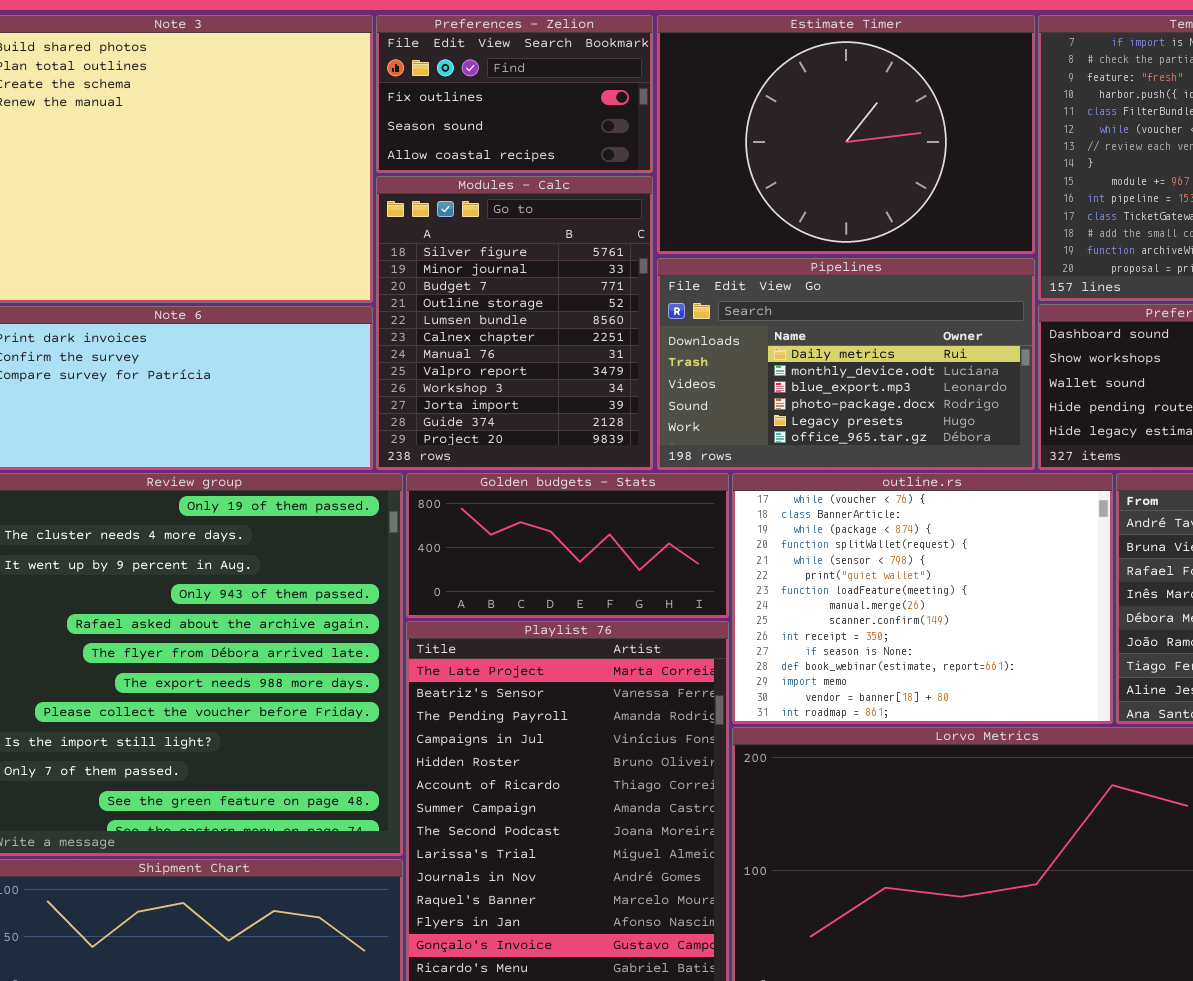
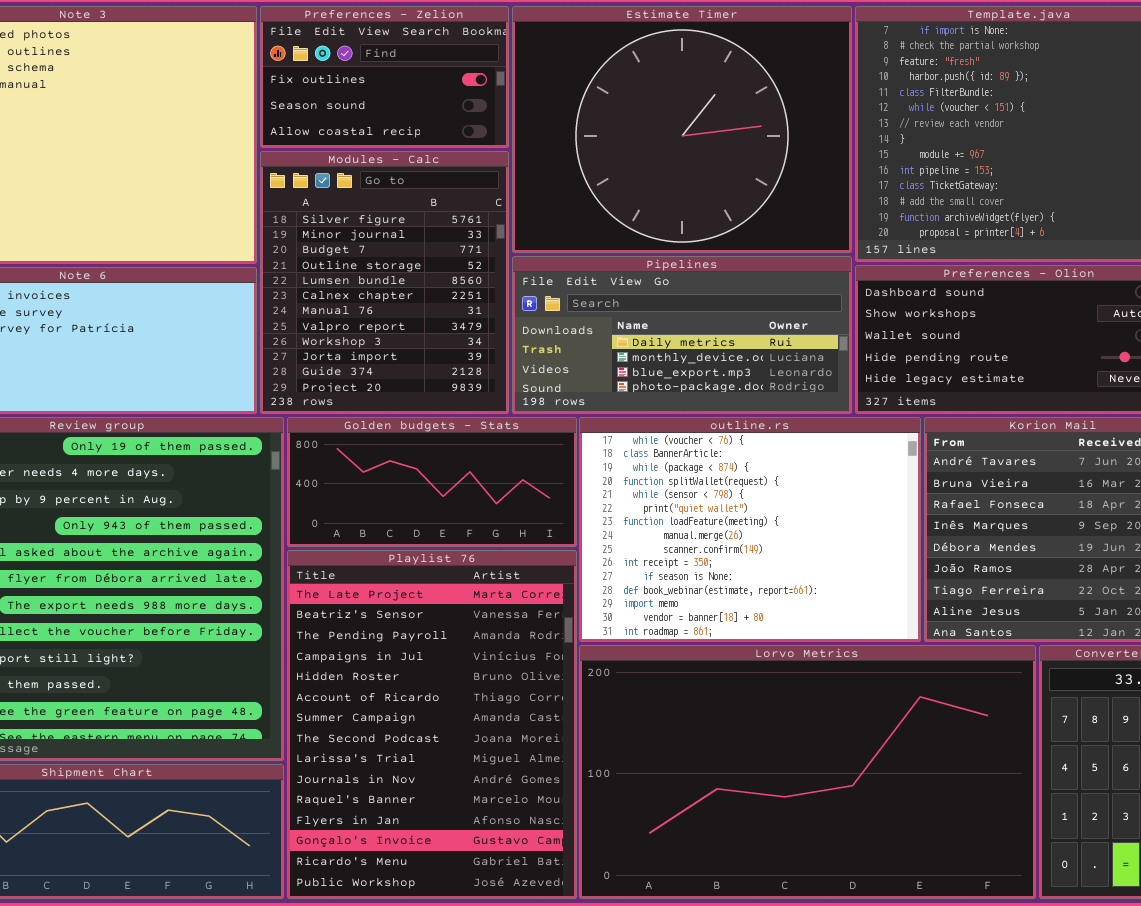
Estimate Timer: [657,15,1035,254] -> [512,6,852,253], resized
Pipelines: [657,258,1035,470] -> [512,256,852,414], resized

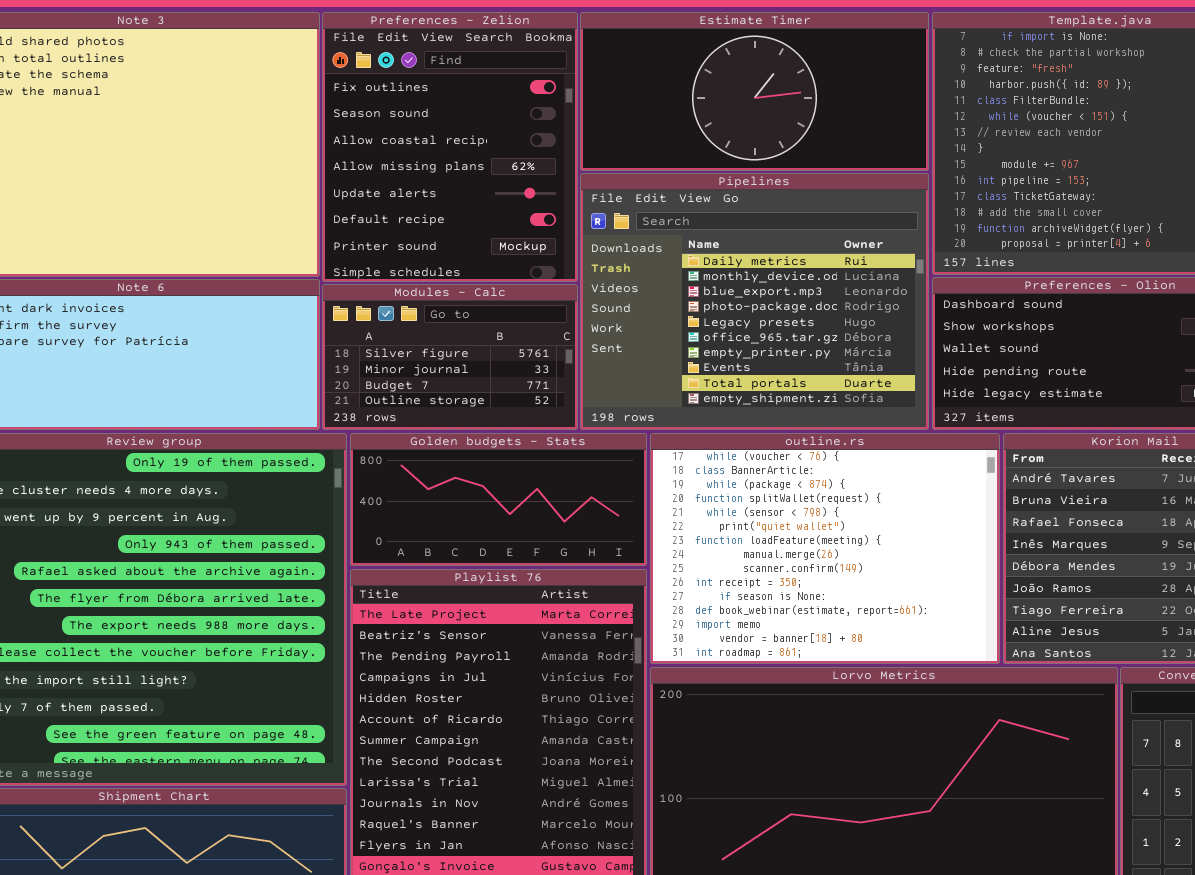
Preferences - Zelion: [260,6,509,148] -> [322,12,578,282], resized
Estimate Timer: [512,6,852,253] -> [580,12,929,171], resized
Modules - Calc: [260,151,509,414] -> [322,284,578,430], resized
Pipelines: [512,256,852,414] -> [580,173,929,430], resized

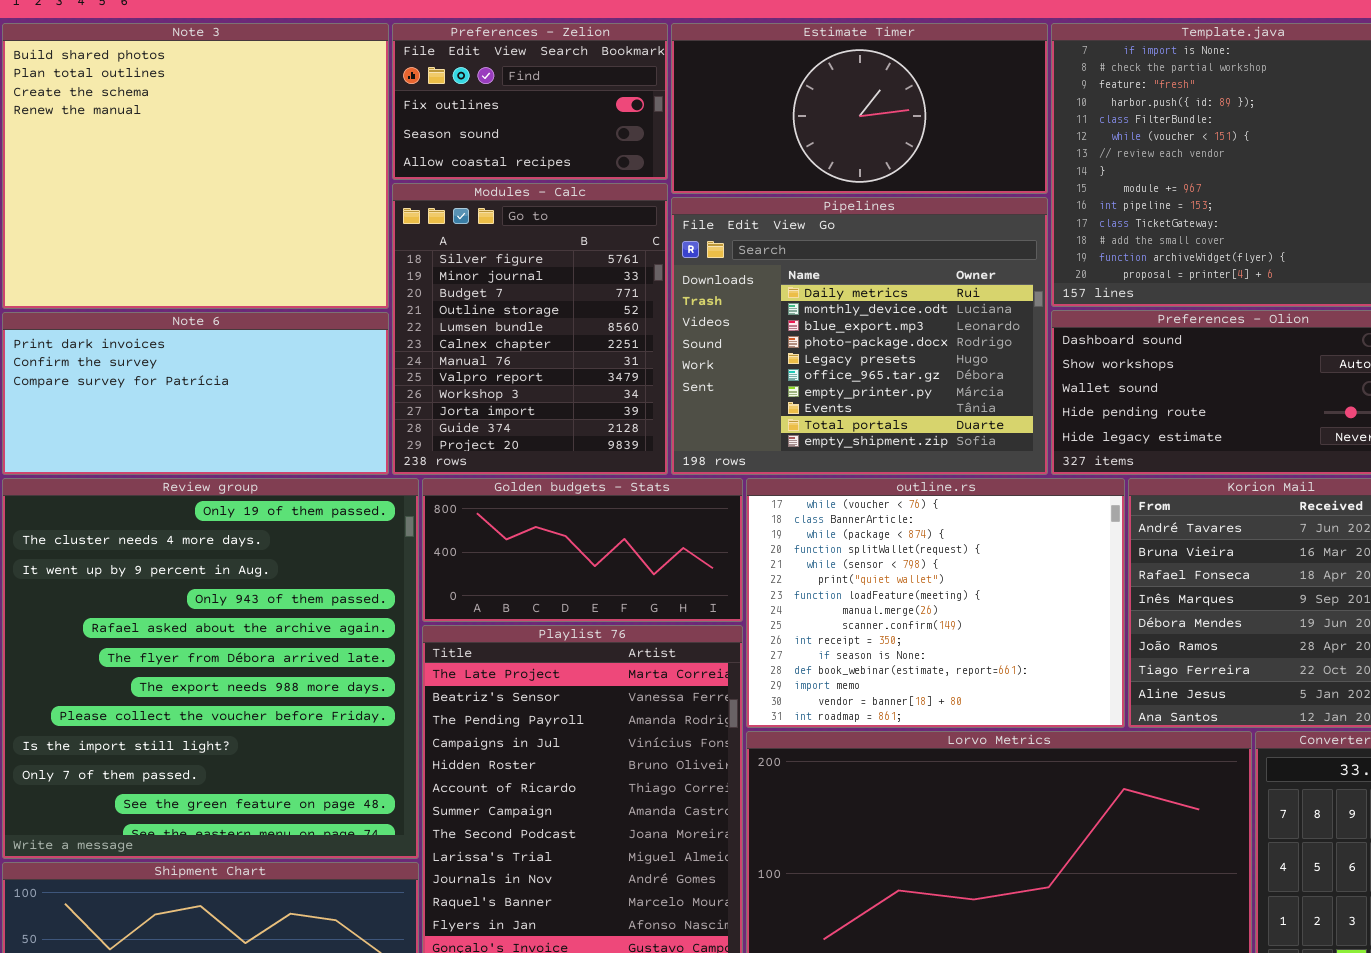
Preferences - Zelion: [322,12,578,282] -> [392,23,668,180], resized
Modules - Calc: [322,284,578,430] -> [392,183,668,475], resized

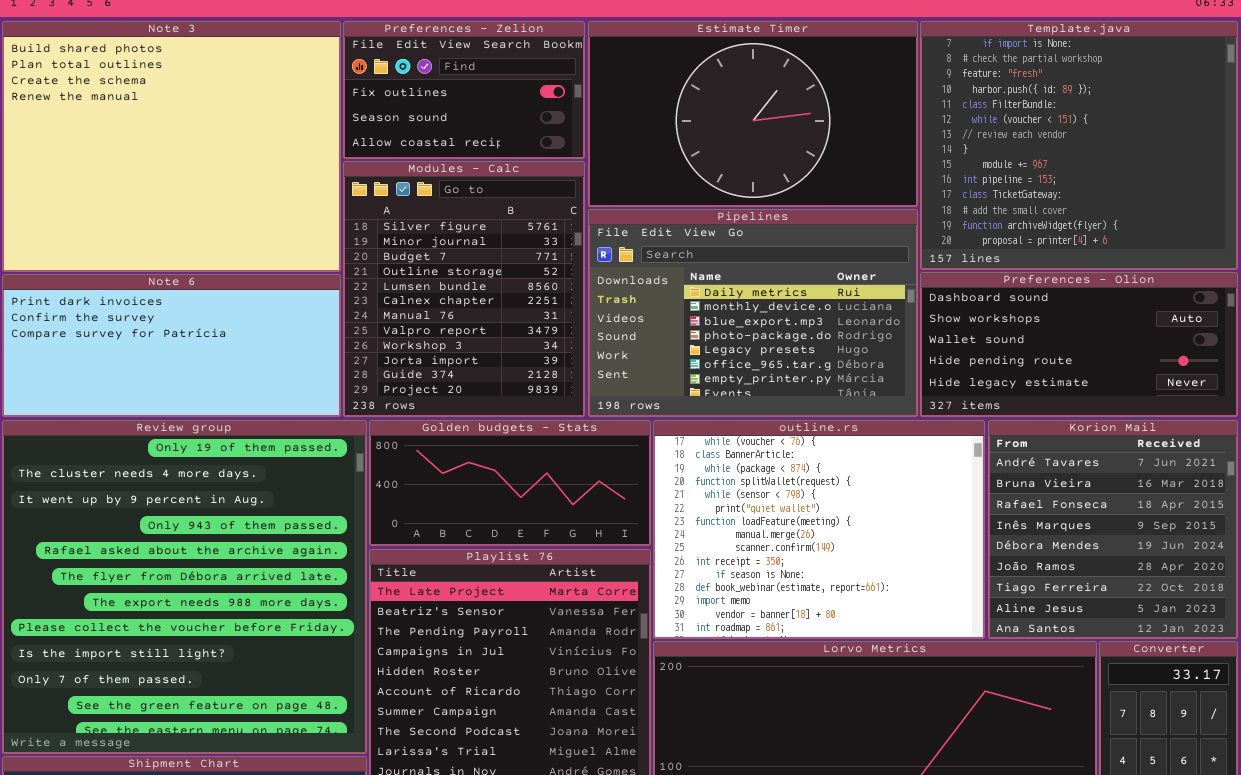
Estimate Timer: [671,23,1048,194] -> [588,21,918,207], resized
Pipelines: [671,197,1048,475] -> [588,209,918,417], resized

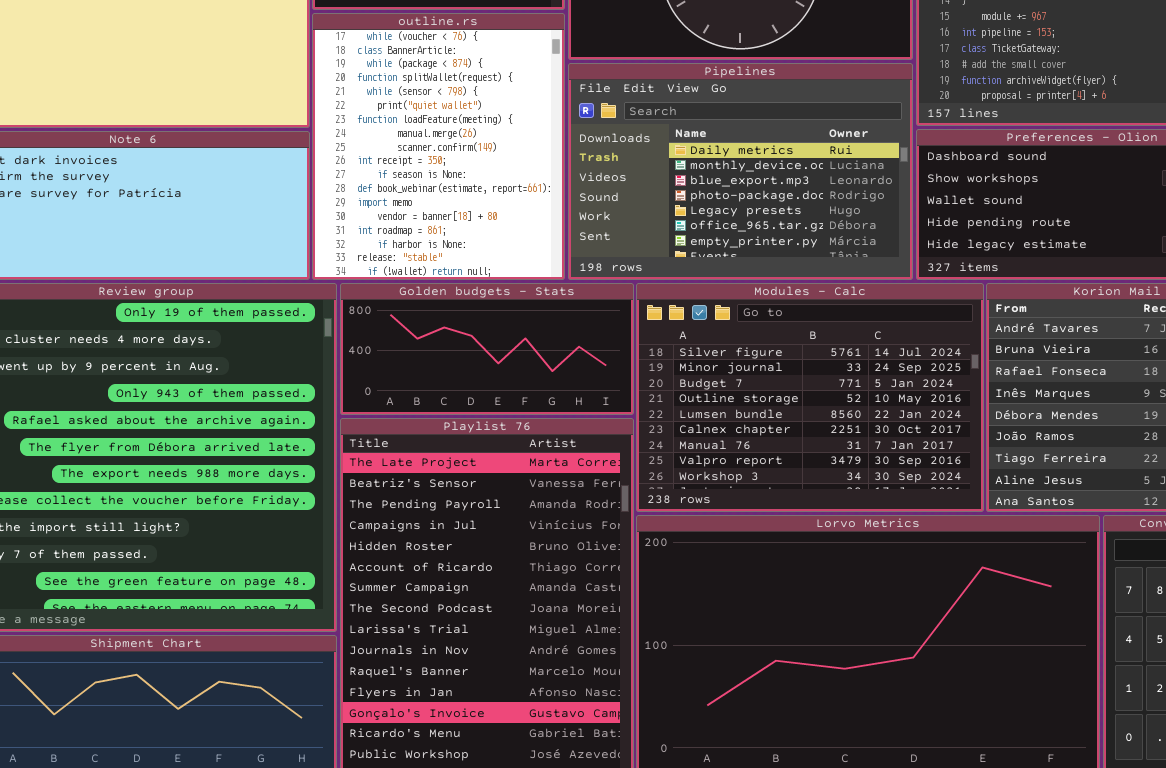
Modules - Calc: [343,161,585,417] -> [636,283,984,512], moved, resized
outline.rs: [653,420,985,639] -> [312,13,565,280], moved, resized

